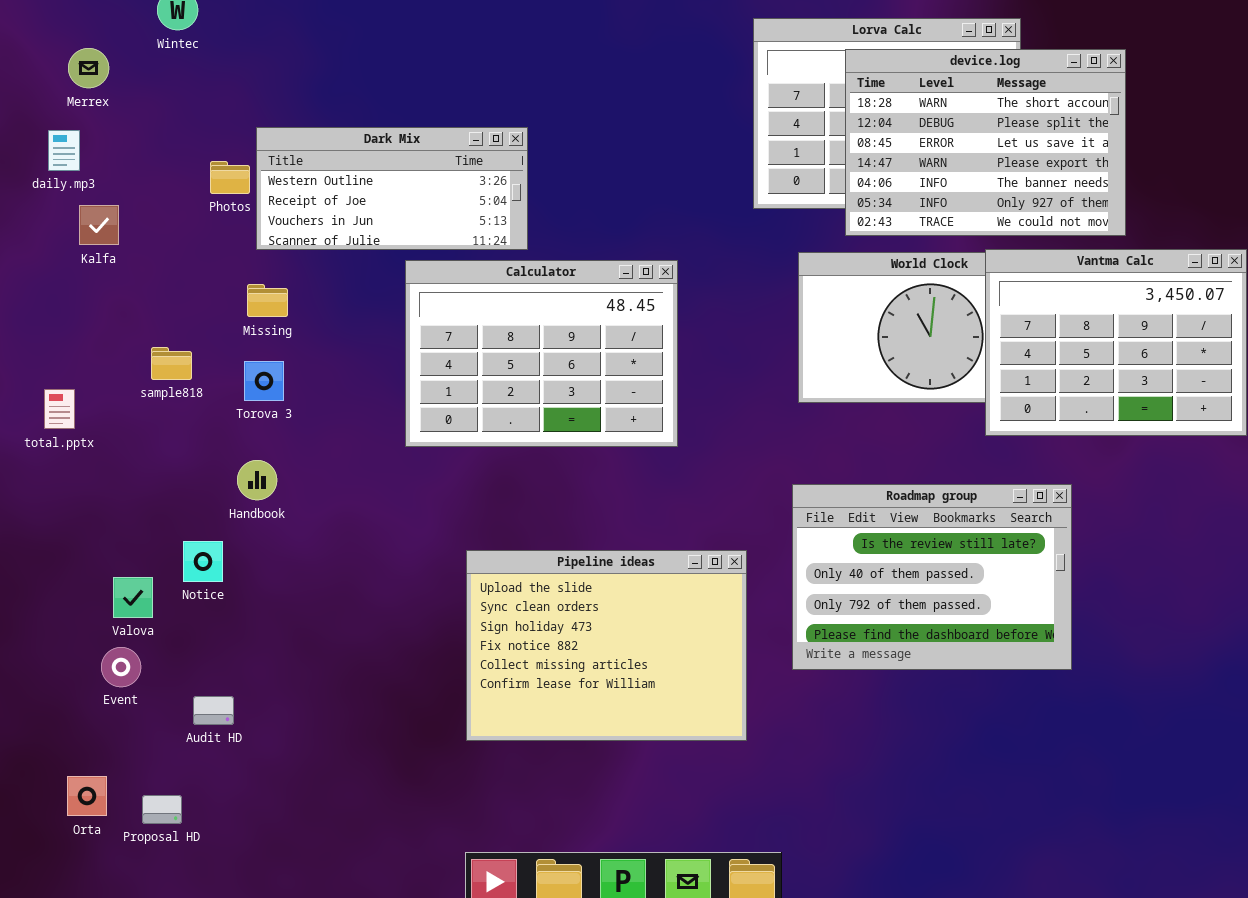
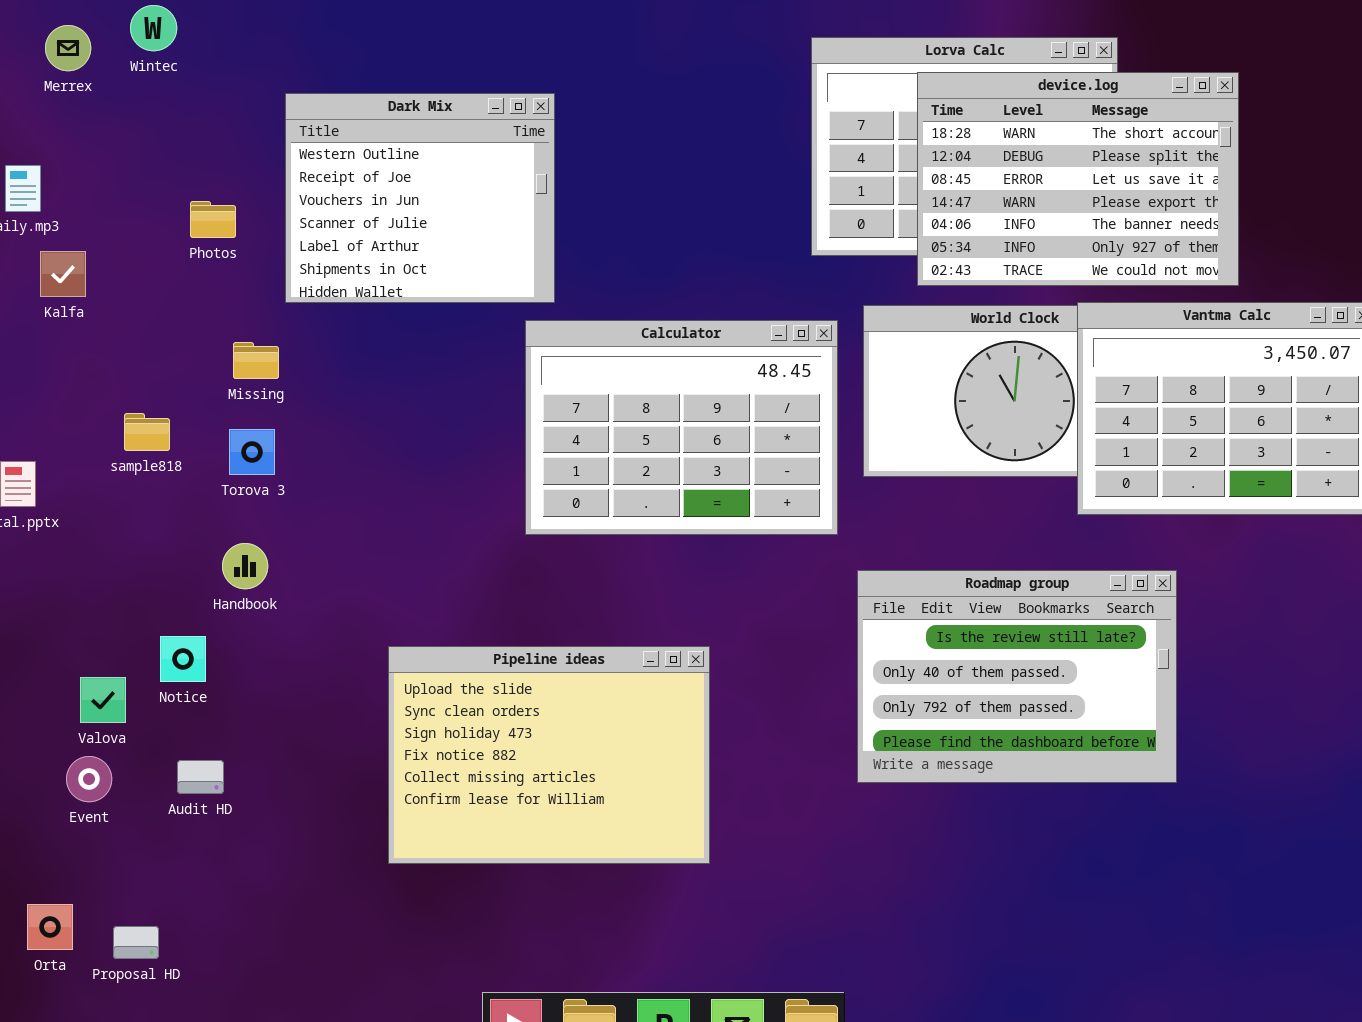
Merrex: [68,48,109,88] -> [45,25,91,71], moved
Dark Mix: [256,127,528,250] -> [285,93,555,303], resized
Calculator: [405,260,678,447] -> [525,320,838,535], moved
Pipeline ideas: [466,550,747,741] -> [388,646,710,864], moved
Audit HD: [193,696,234,725] -> [177,760,224,794], moved

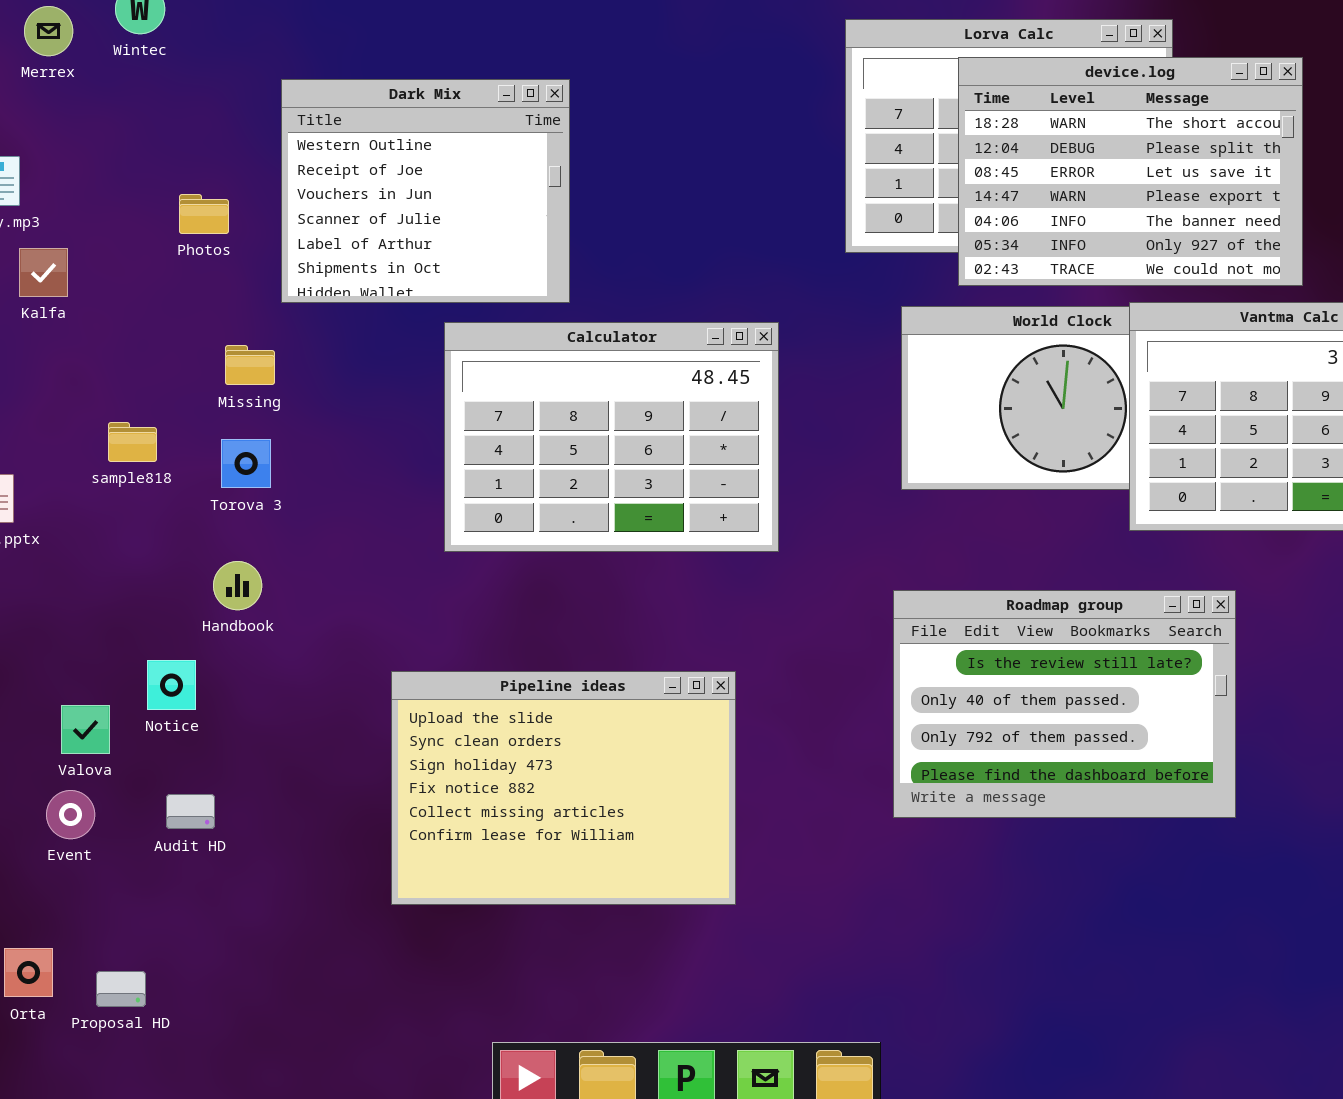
Calculator: [525,320,838,535] -> [444,322,779,552], moved

